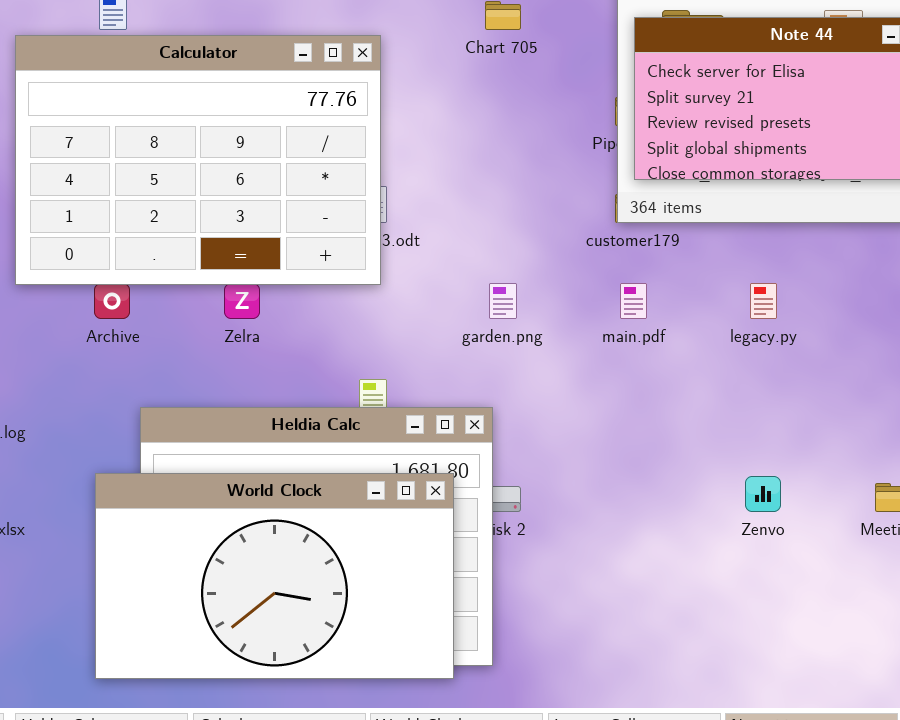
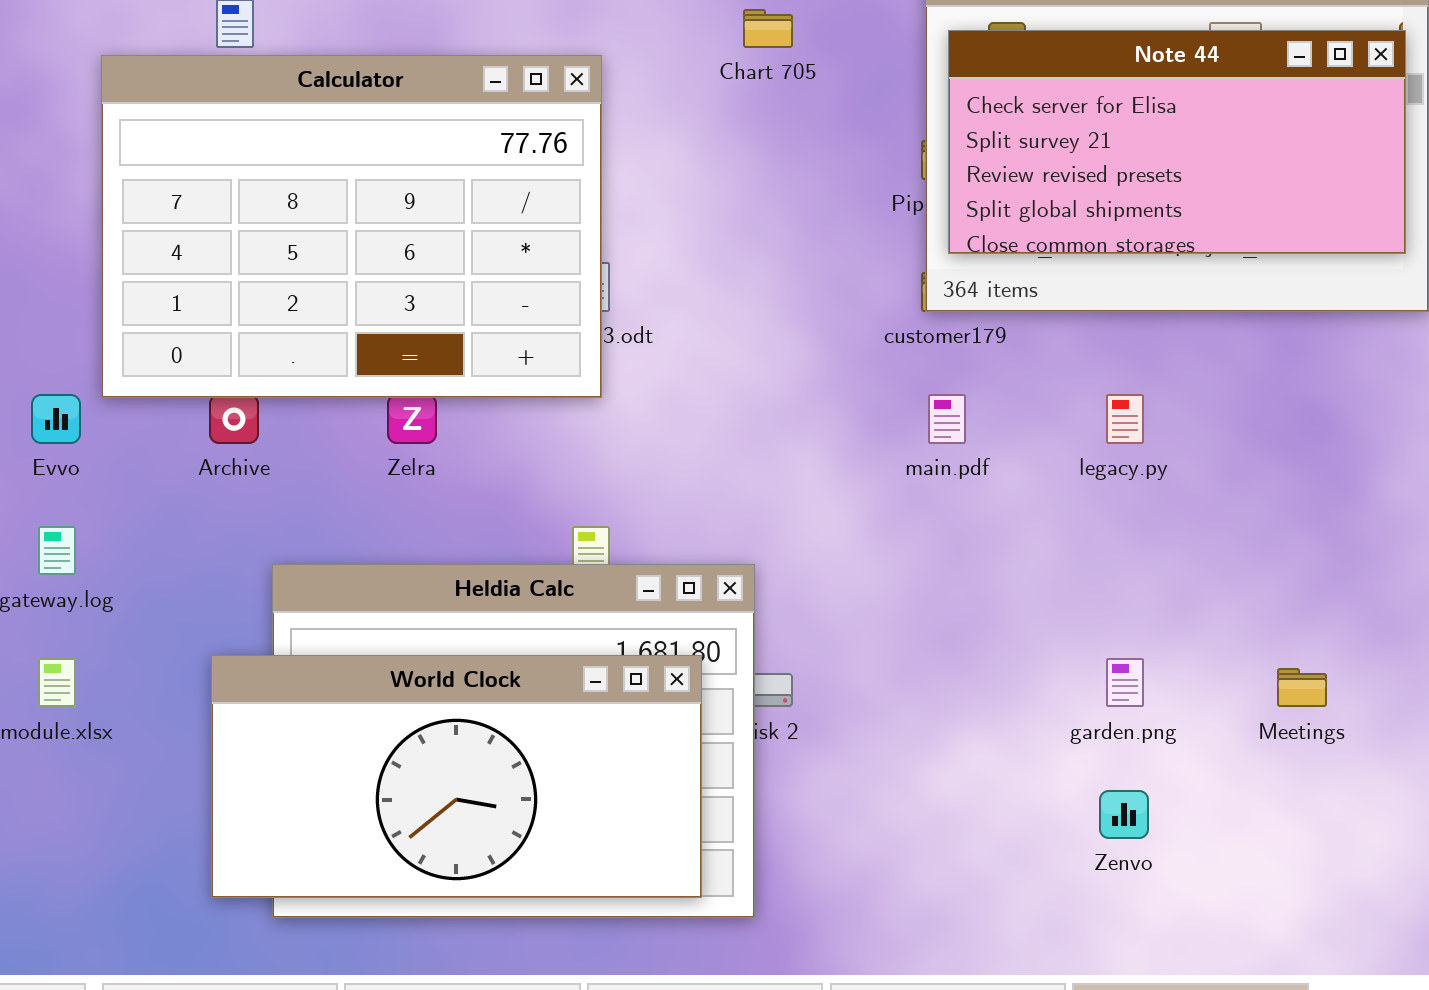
garden.png: [489,283,517,319] -> [1106,658,1144,707], moved
World Clock: [95,473,454,679] -> [211,655,702,898], resized
Zenvo: [745,476,781,512] -> [1099,790,1149,839], moved

